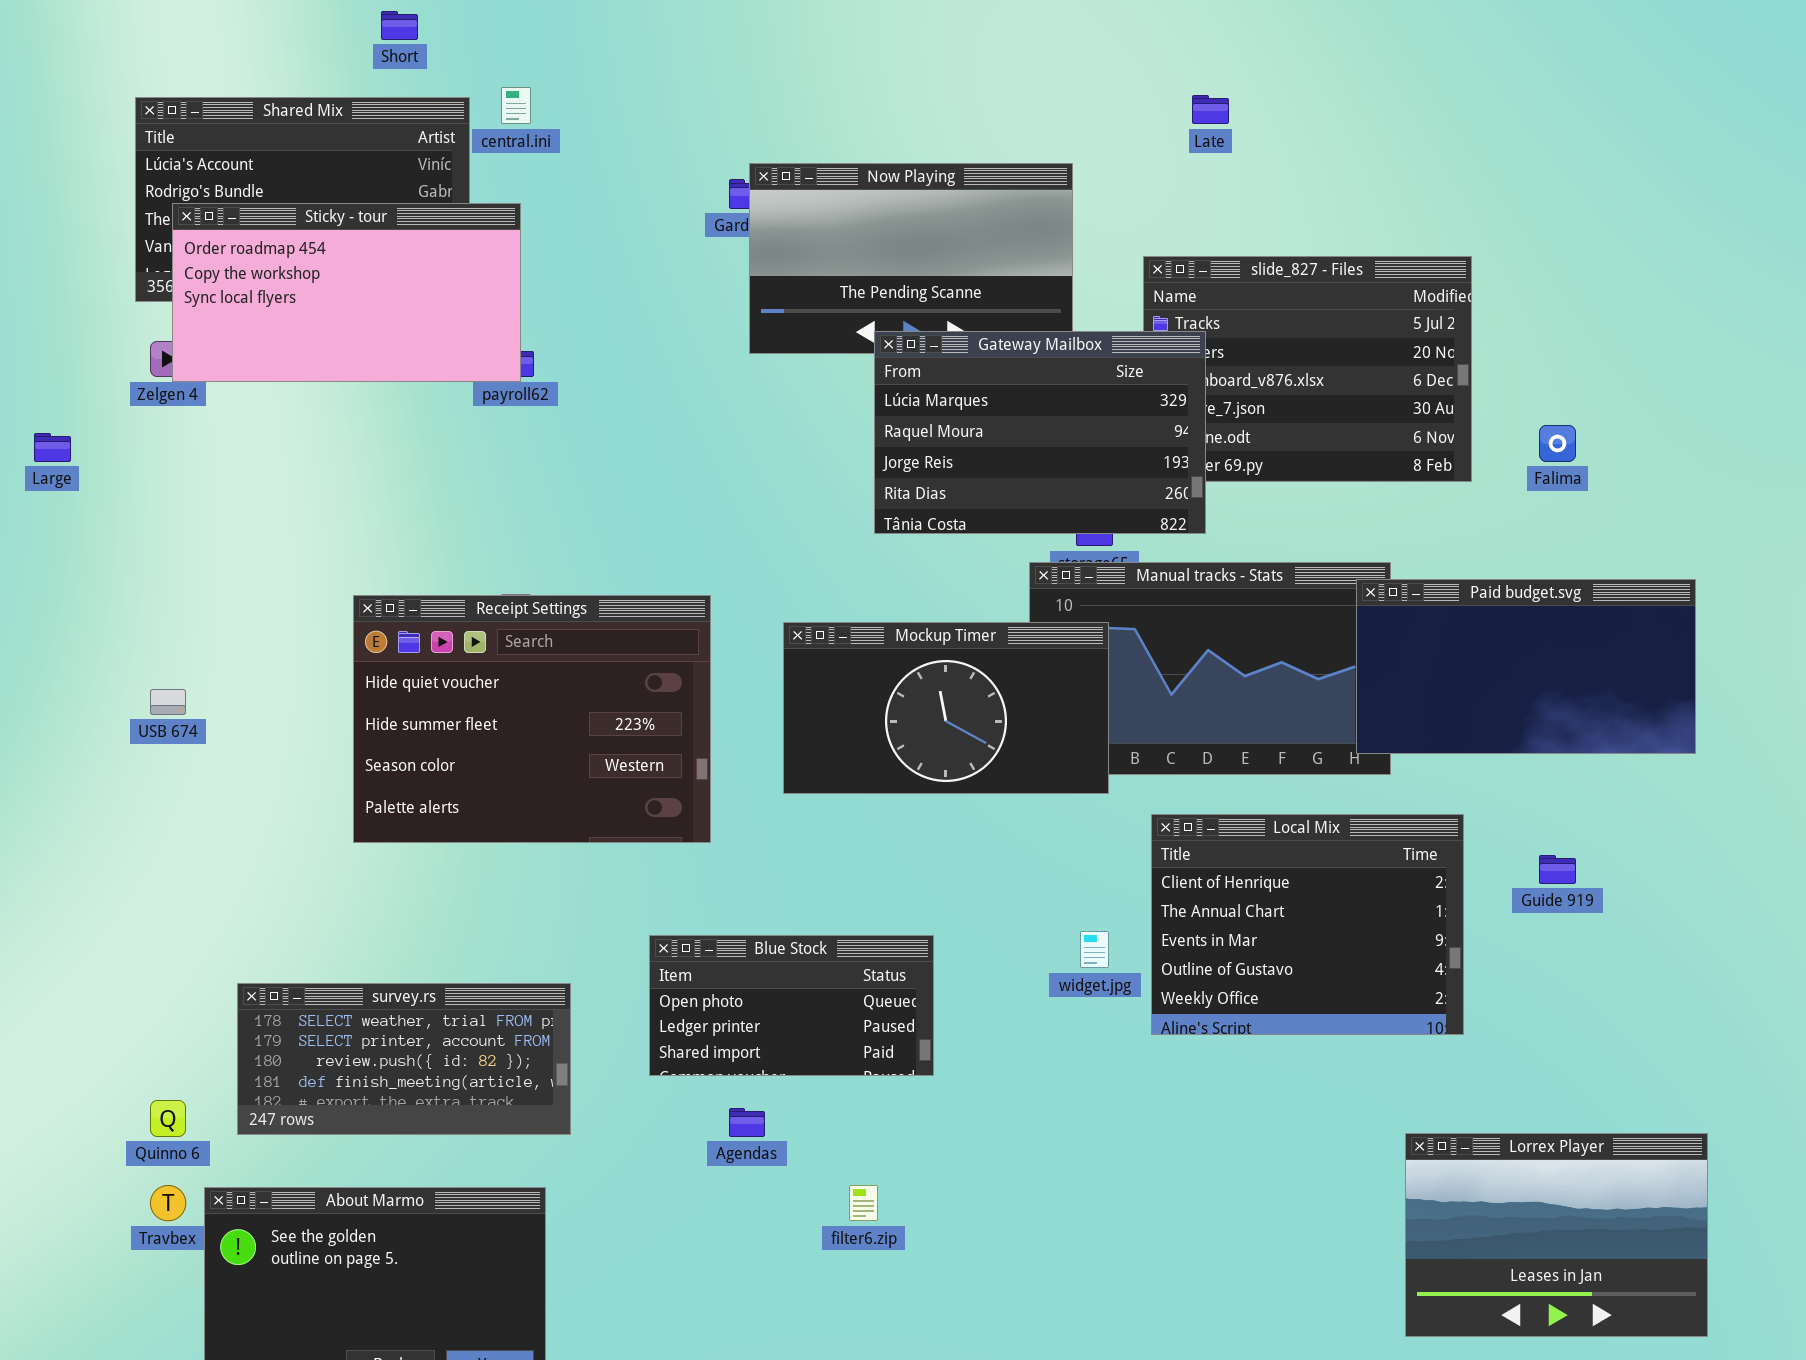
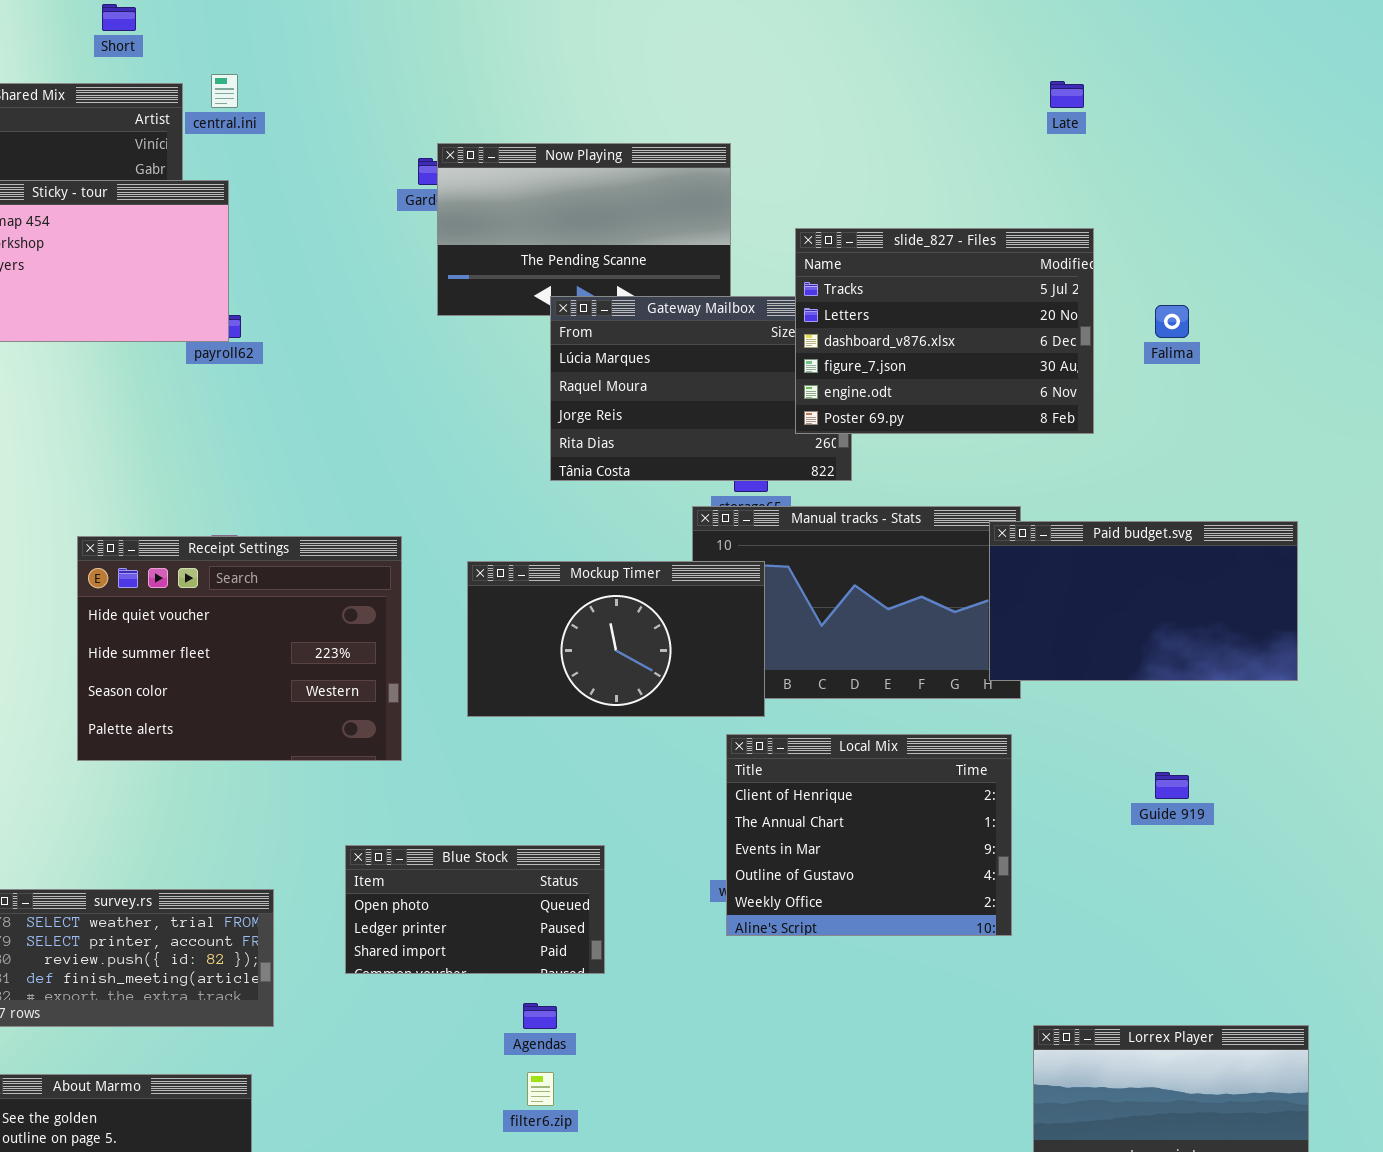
Late: [1192,95,1229,124] -> [1050,81,1084,108], moved
slide_827 - Files: [1143,256,1472,482] -> [795,228,1094,434], raised
Falima: [1539,425,1576,462] -> [1155,305,1189,338], moved
Local Mix: [1151,814,1464,1035] -> [726,734,1012,936], moved
Agendas: [729,1108,765,1137] -> [523,1003,557,1029], moved

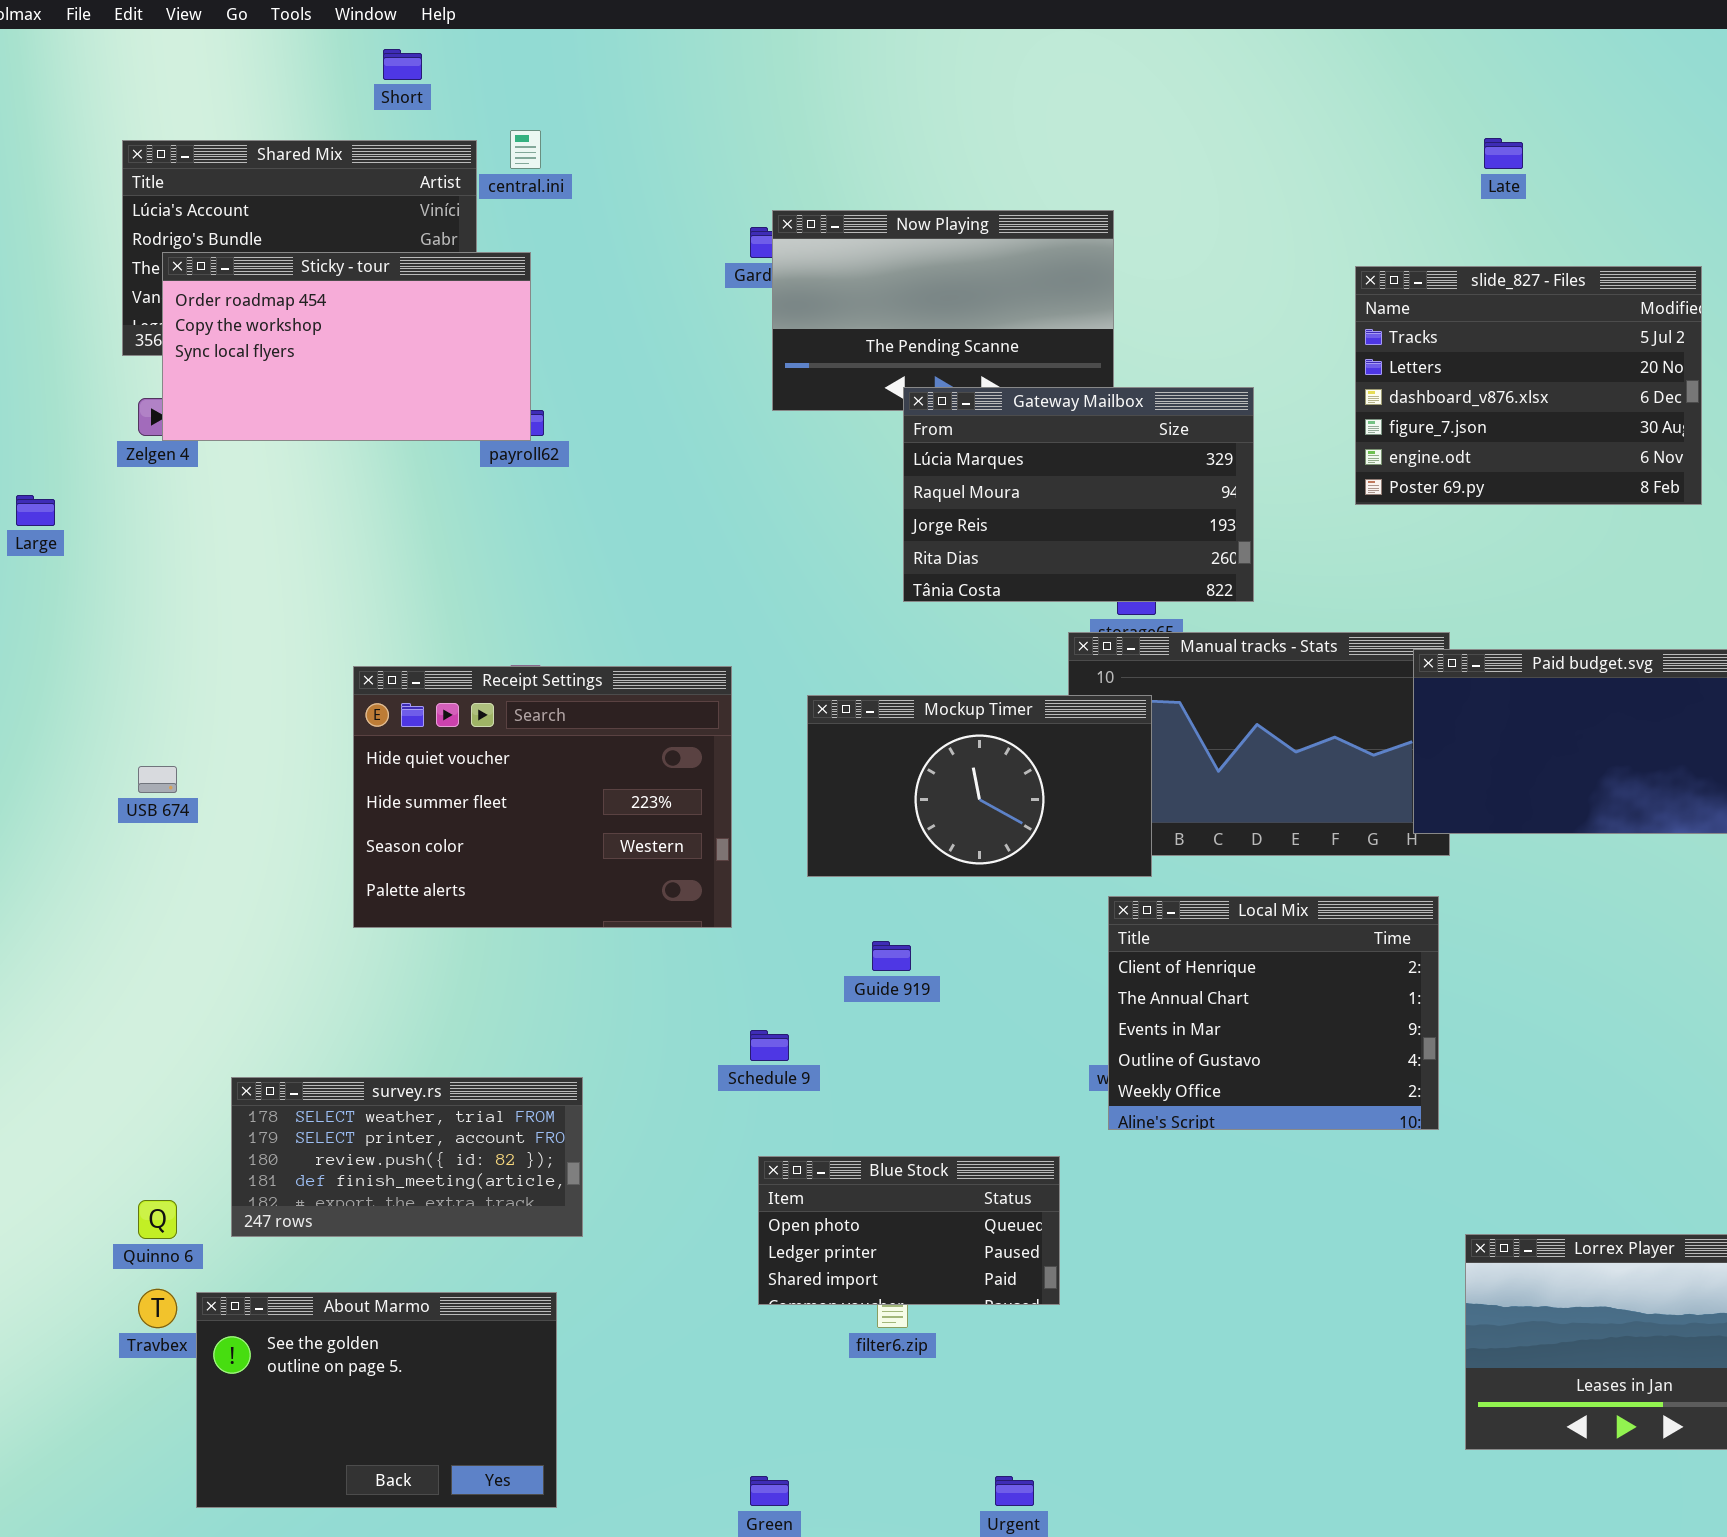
slide_827 - Files: [795,228,1094,434] -> [1355,266,1702,505], moved
Guide 919: [1155,772,1189,799] -> [872,941,911,971], moved
Blue Stock: [345,845,605,974] -> [758,1156,1060,1305], moved

